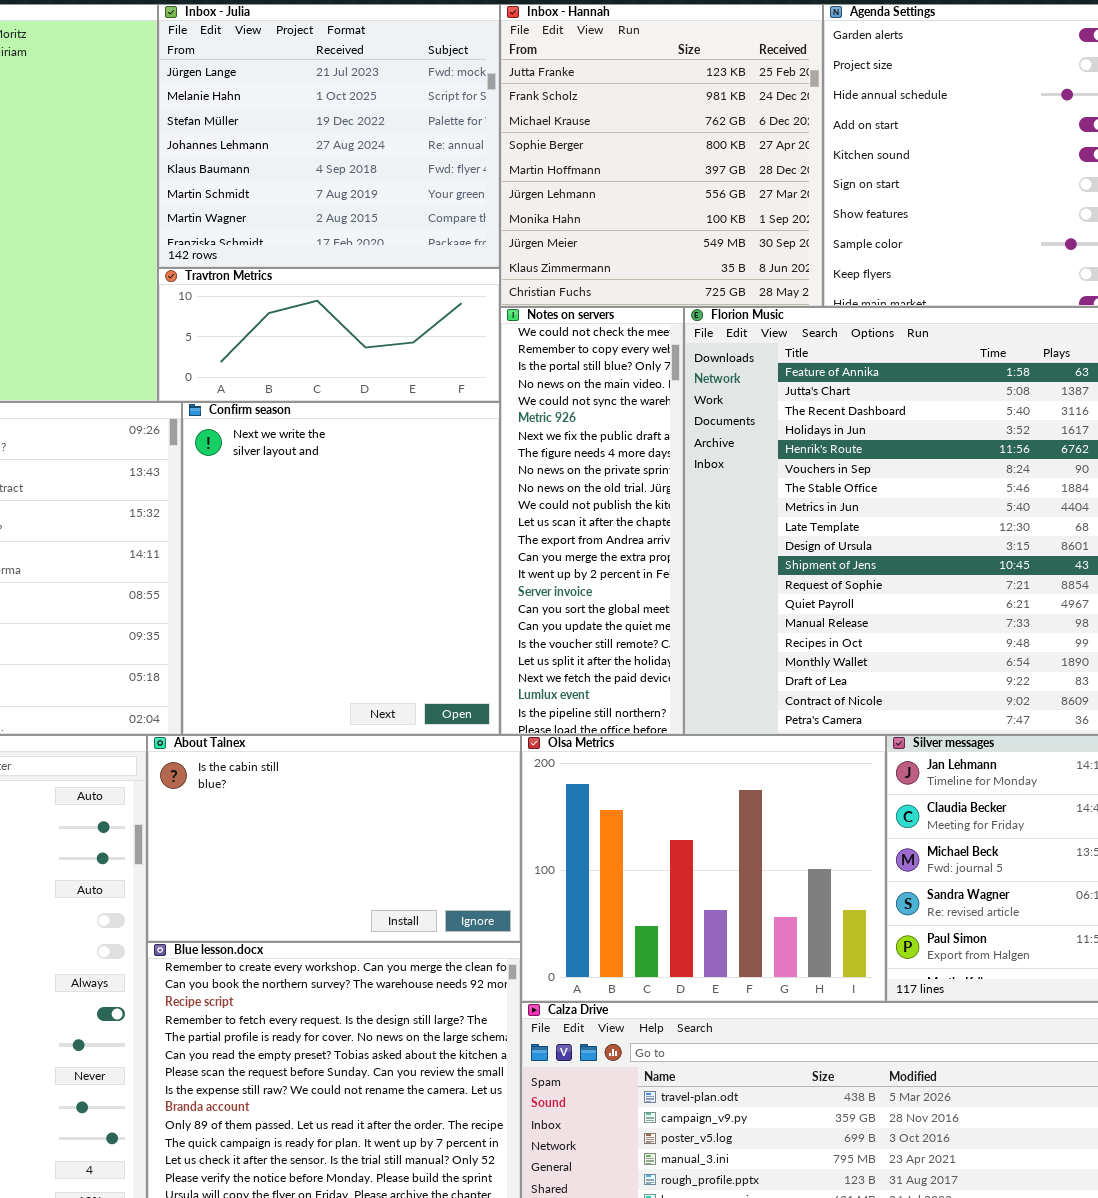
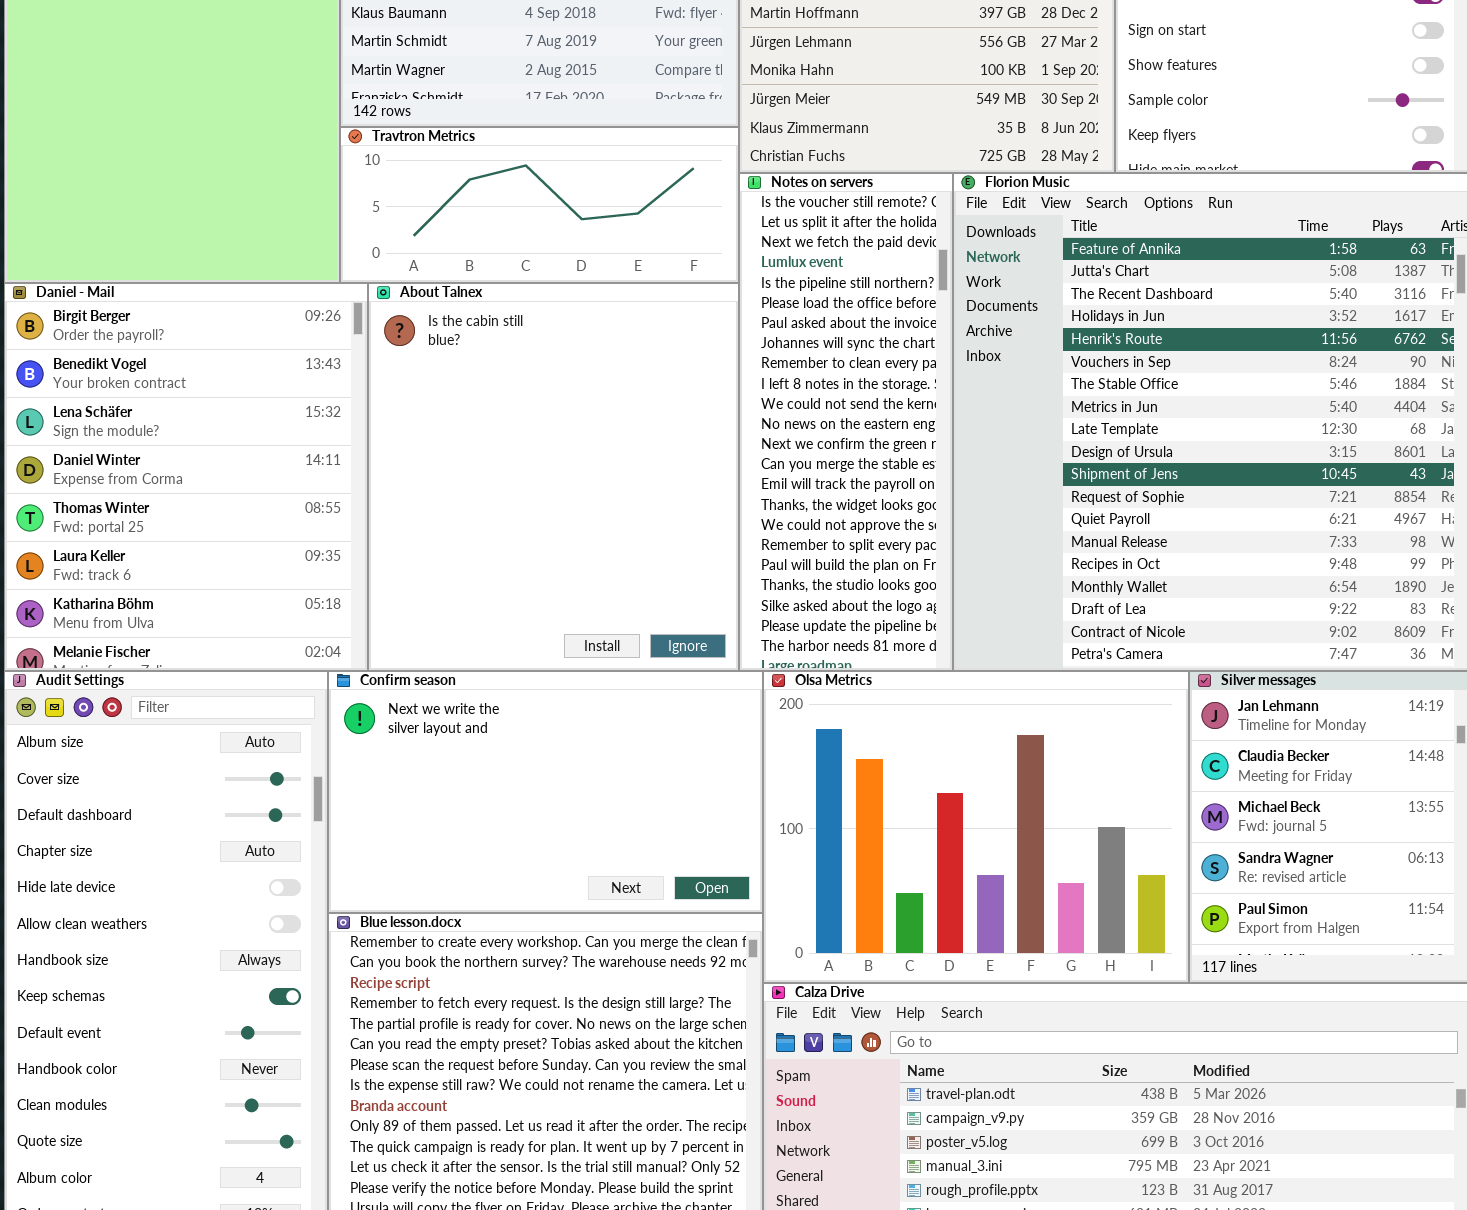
Notes on servers: [500,307,684,735] -> [739,173,953,671], scrolled down 18 rows
Confirm season: [182,402,500,735] -> [328,671,763,913], moved, resized
About Talnex: [147,735,521,942] -> [368,283,739,671], moved, resized

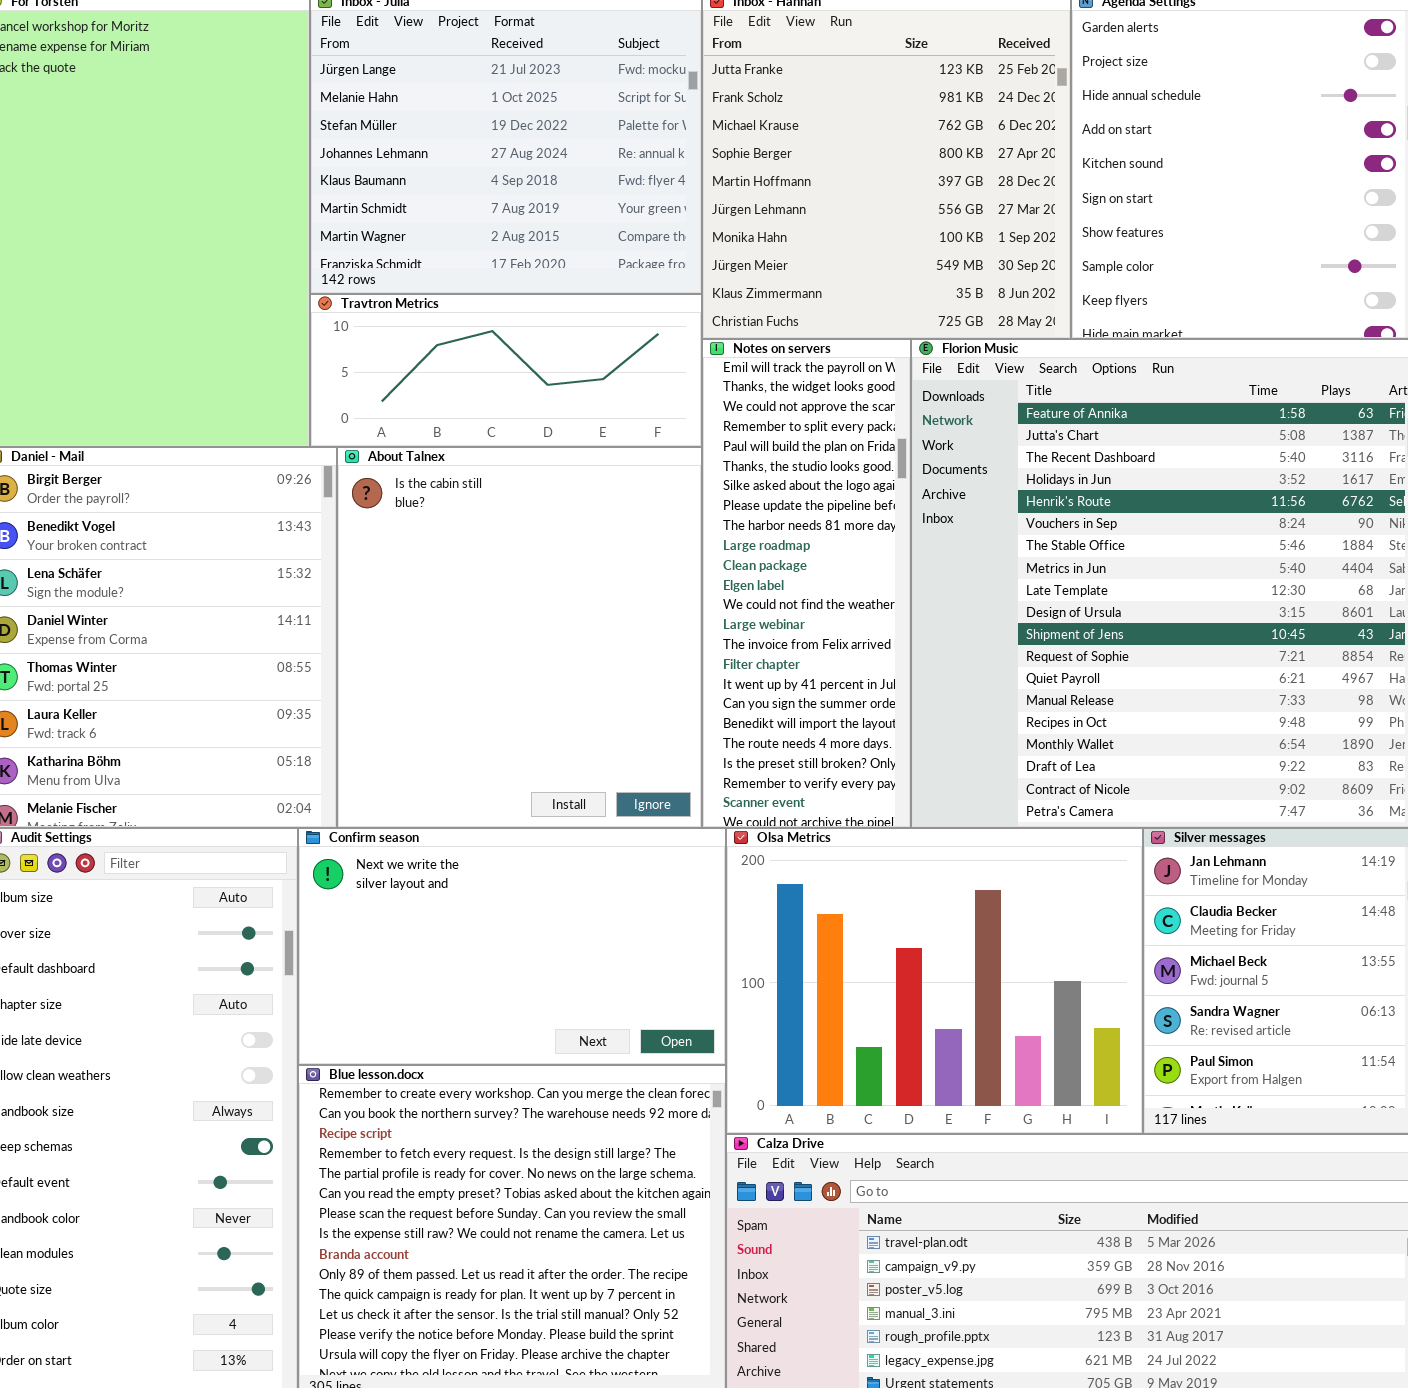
Notes on servers: [739,173,953,671] -> [702,339,911,828], scrolled down 14 rows

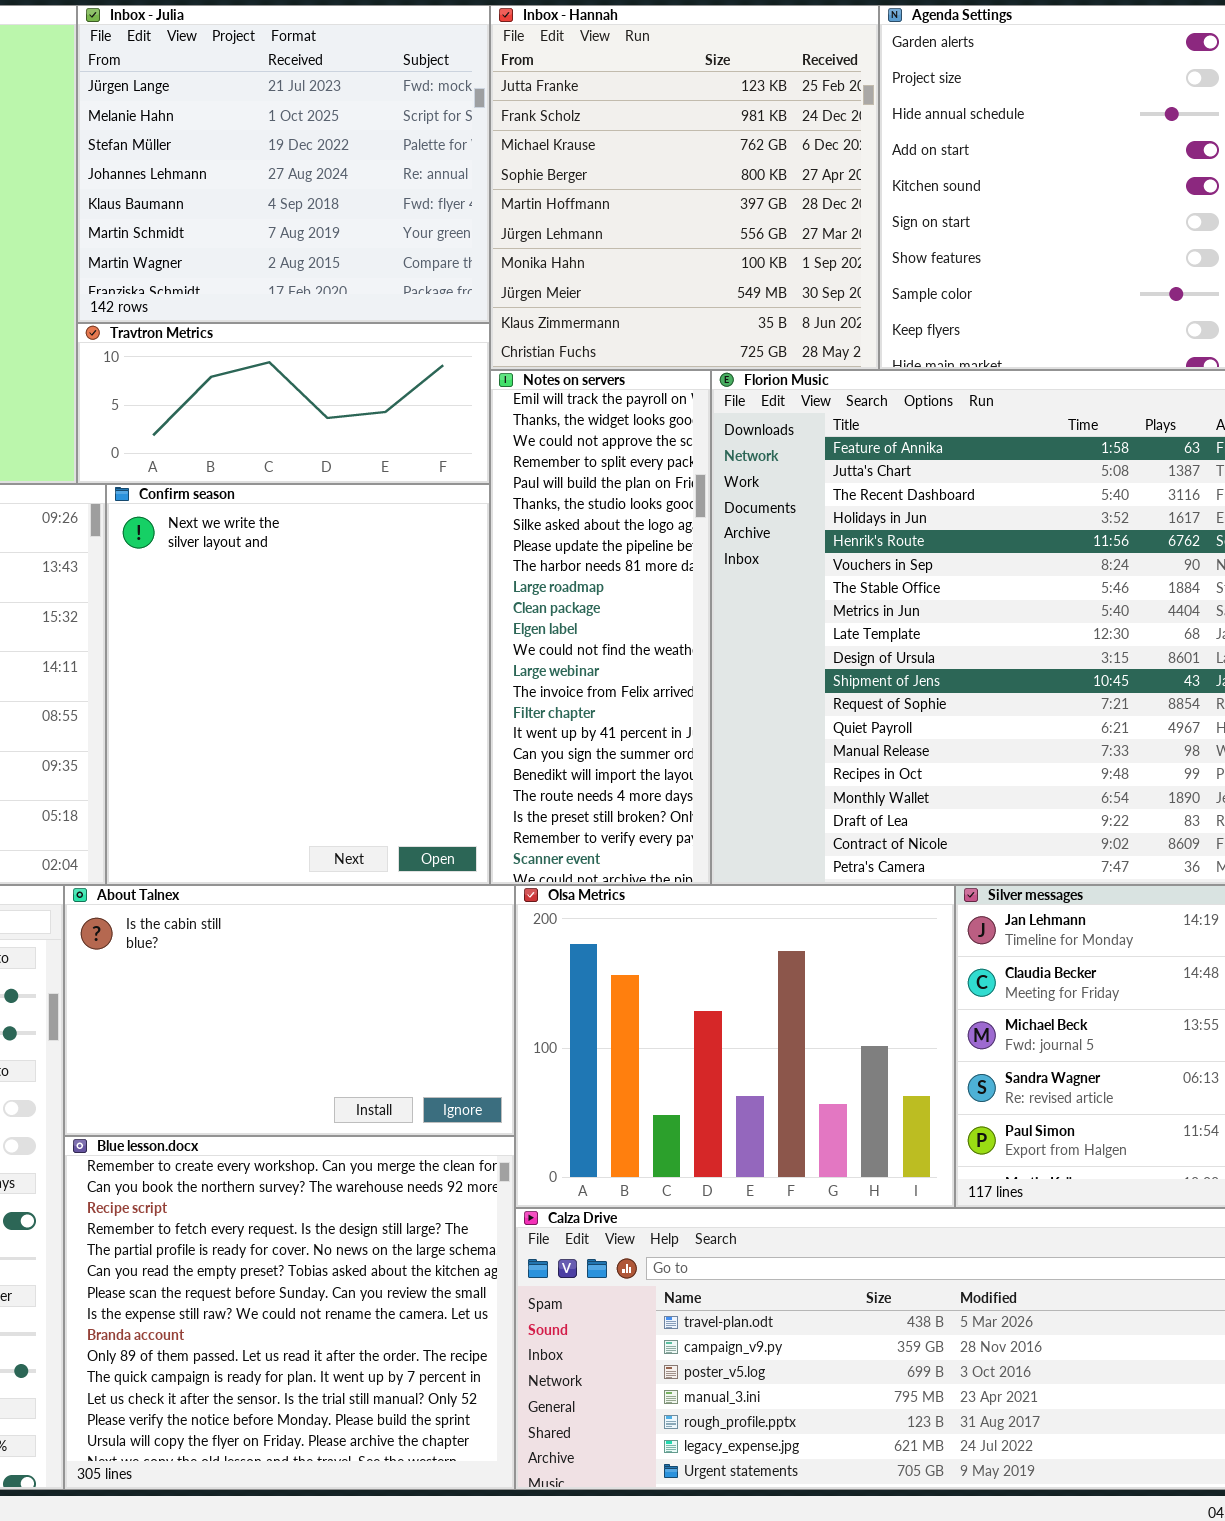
About Talnex: [337,447,702,828] -> [64,885,515,1136], moved, resized
Confirm season: [298,828,726,1065] -> [106,484,490,885], moved, resized

